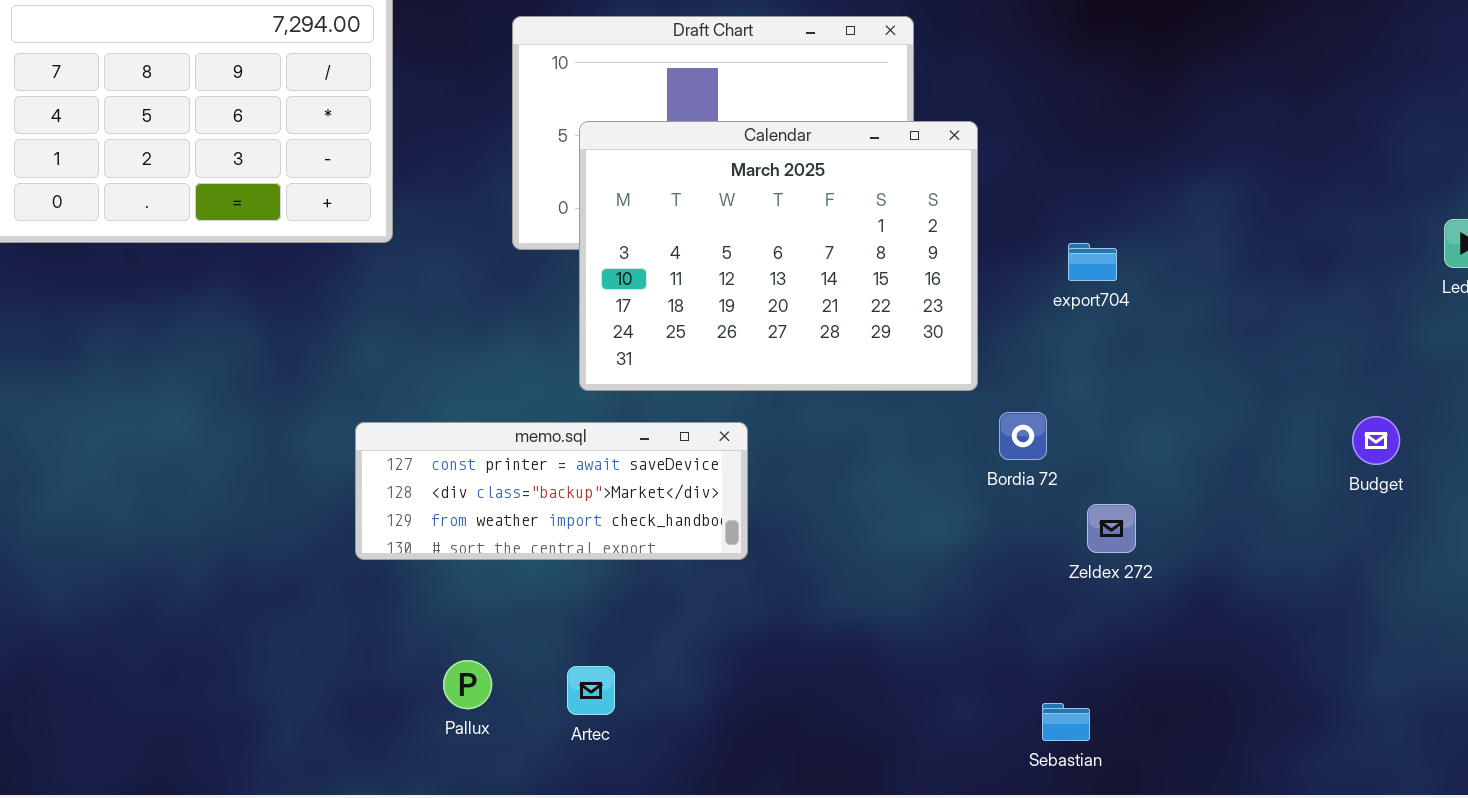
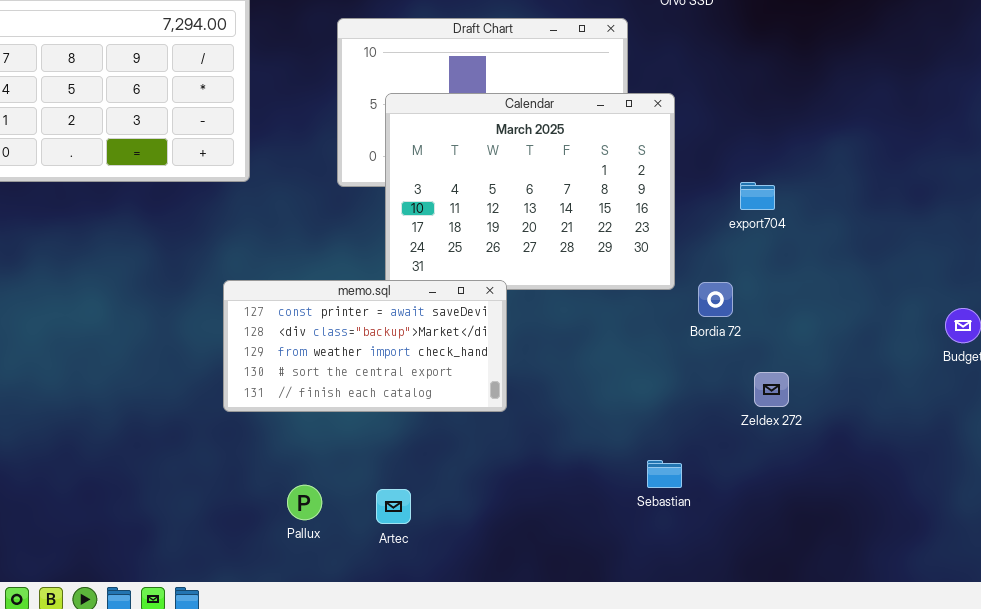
Bordia 72: [999,412,1047,460] -> [698,282,733,317], moved
memo.sql: [355,422,748,560] -> [223,280,507,412], resized
Sebastian: [1042,703,1090,741] -> [647,460,682,488], moved

